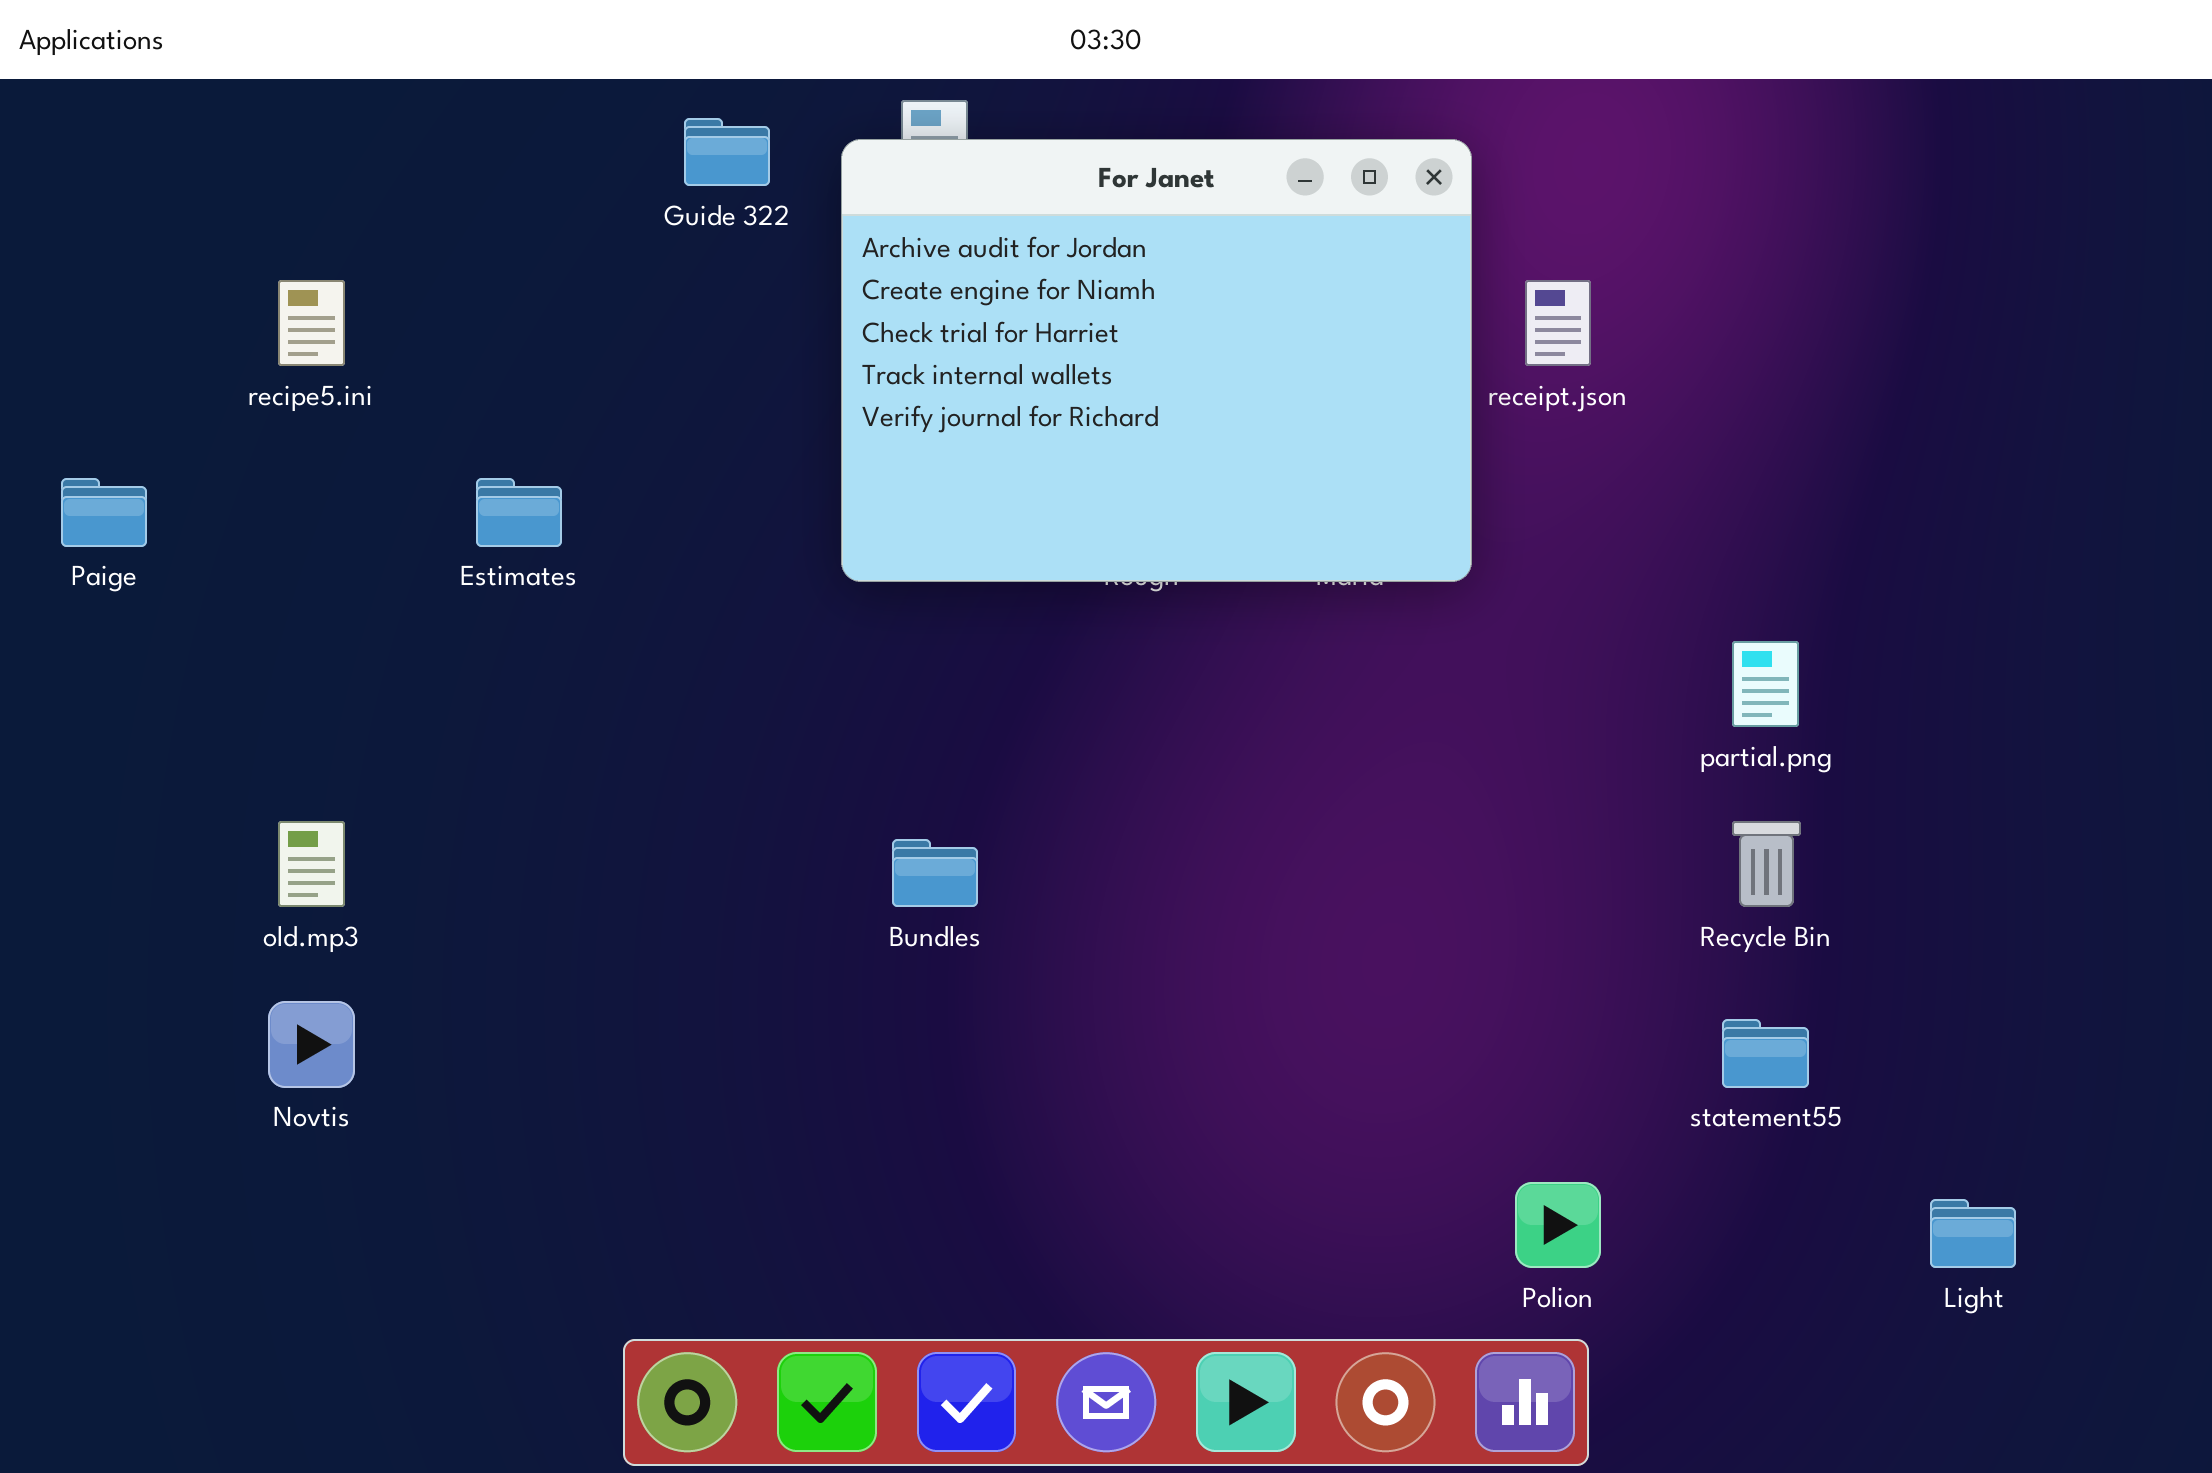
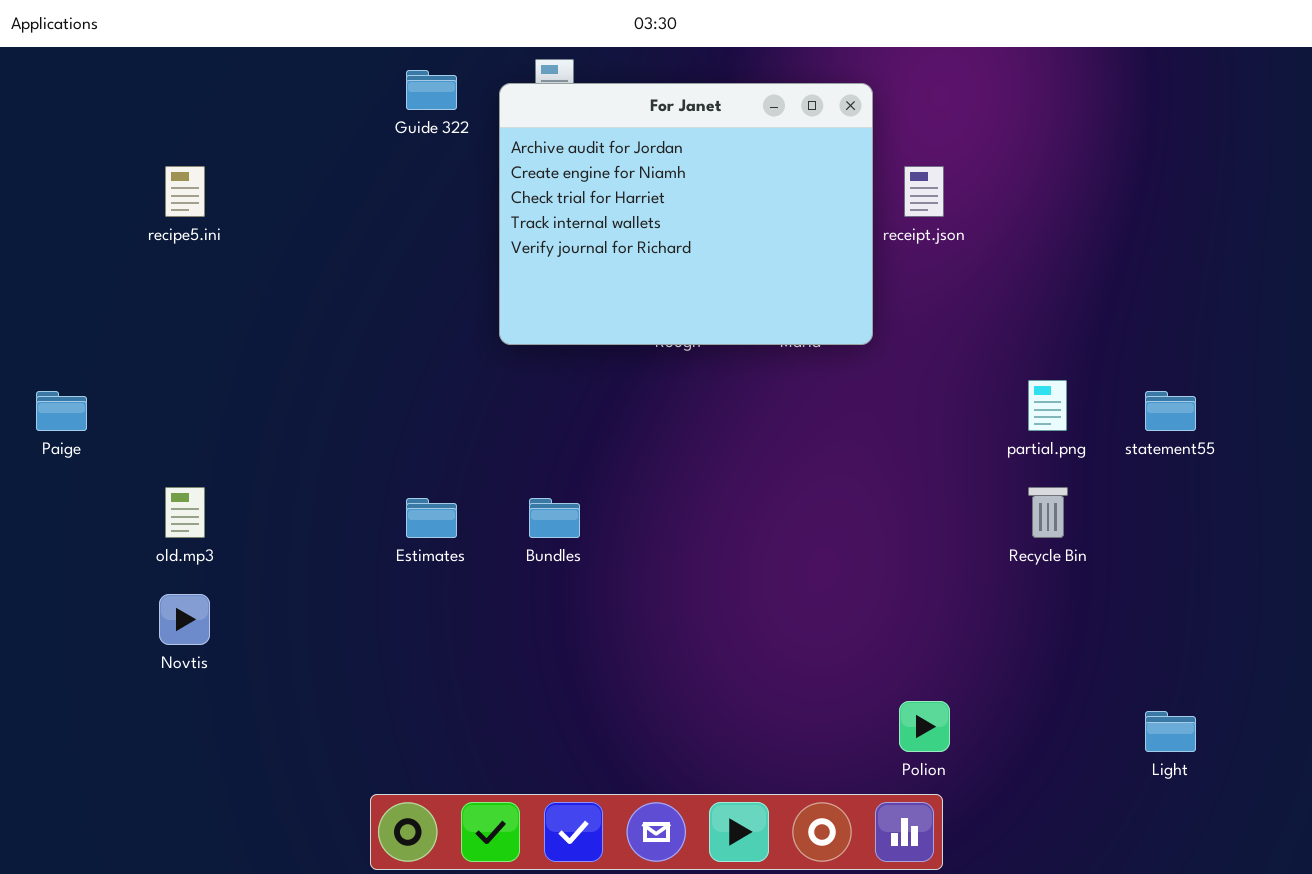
Paige: [61,478,147,547] -> [36,391,87,431], moved
Estimates: [476,478,562,547] -> [406,498,457,538], moved
statement55: [1722,1019,1809,1088] -> [1145,391,1196,431], moved

